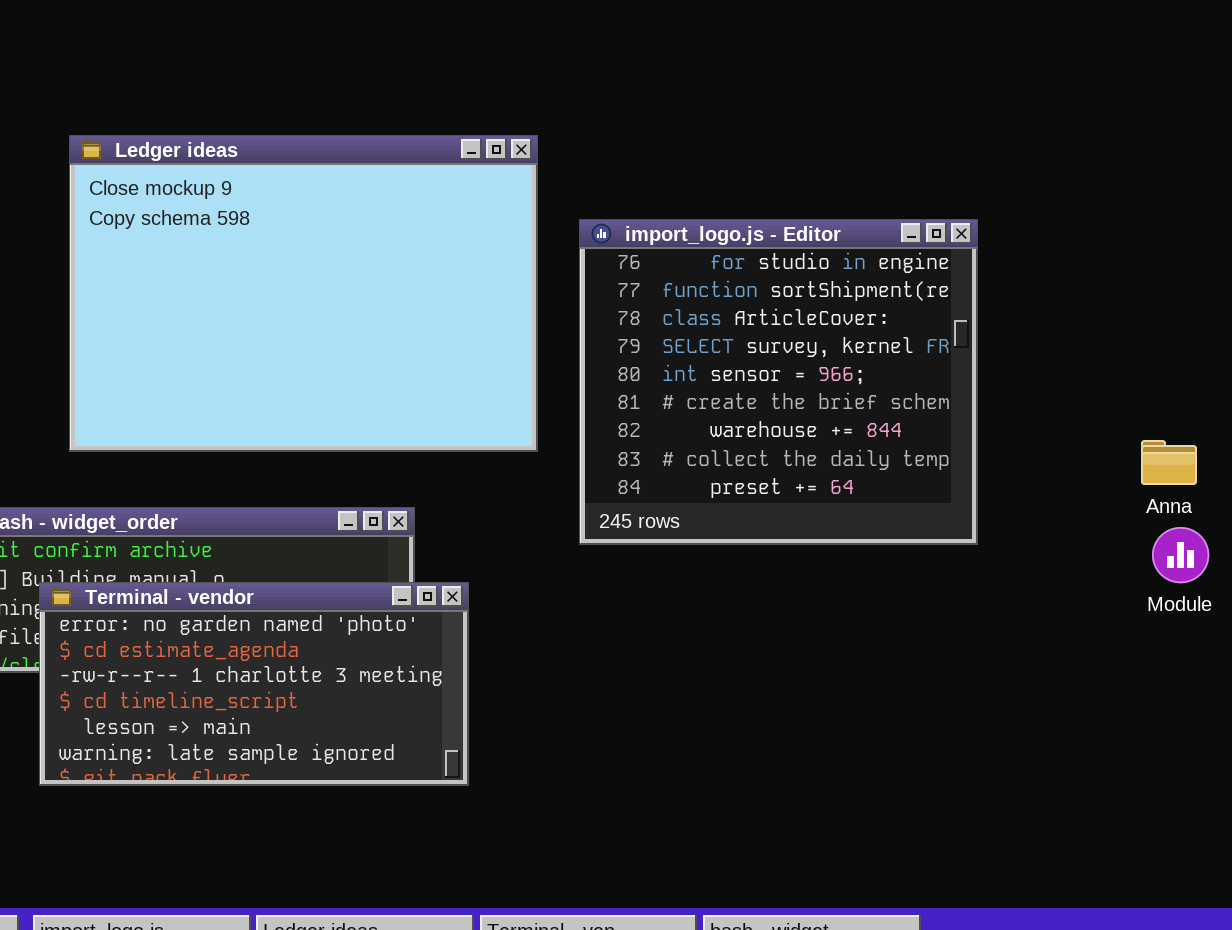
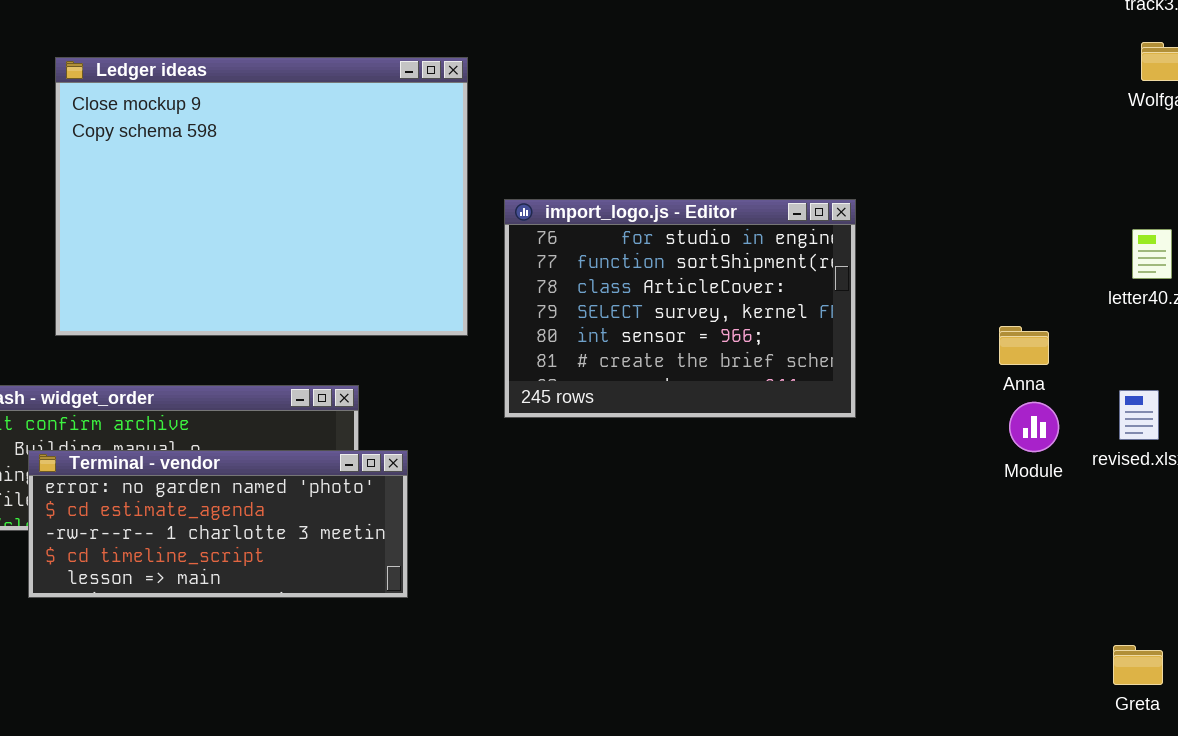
import_logo.js - Editor: [579,219,978,545] -> [504,199,856,418], resized
Terminal - vendor: [39,582,469,786] -> [28,450,408,598], resized

